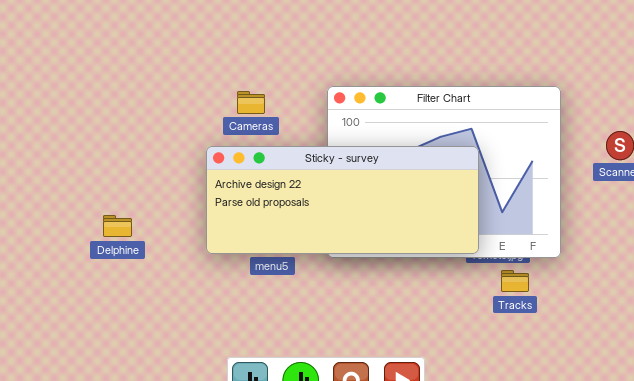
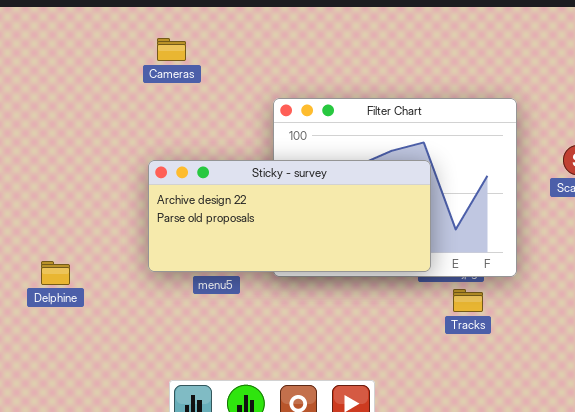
Cameras: [237,91,265,114] -> [157,38,186,61], moved
Delphine: [103,215,132,237] -> [41,261,70,285], moved

